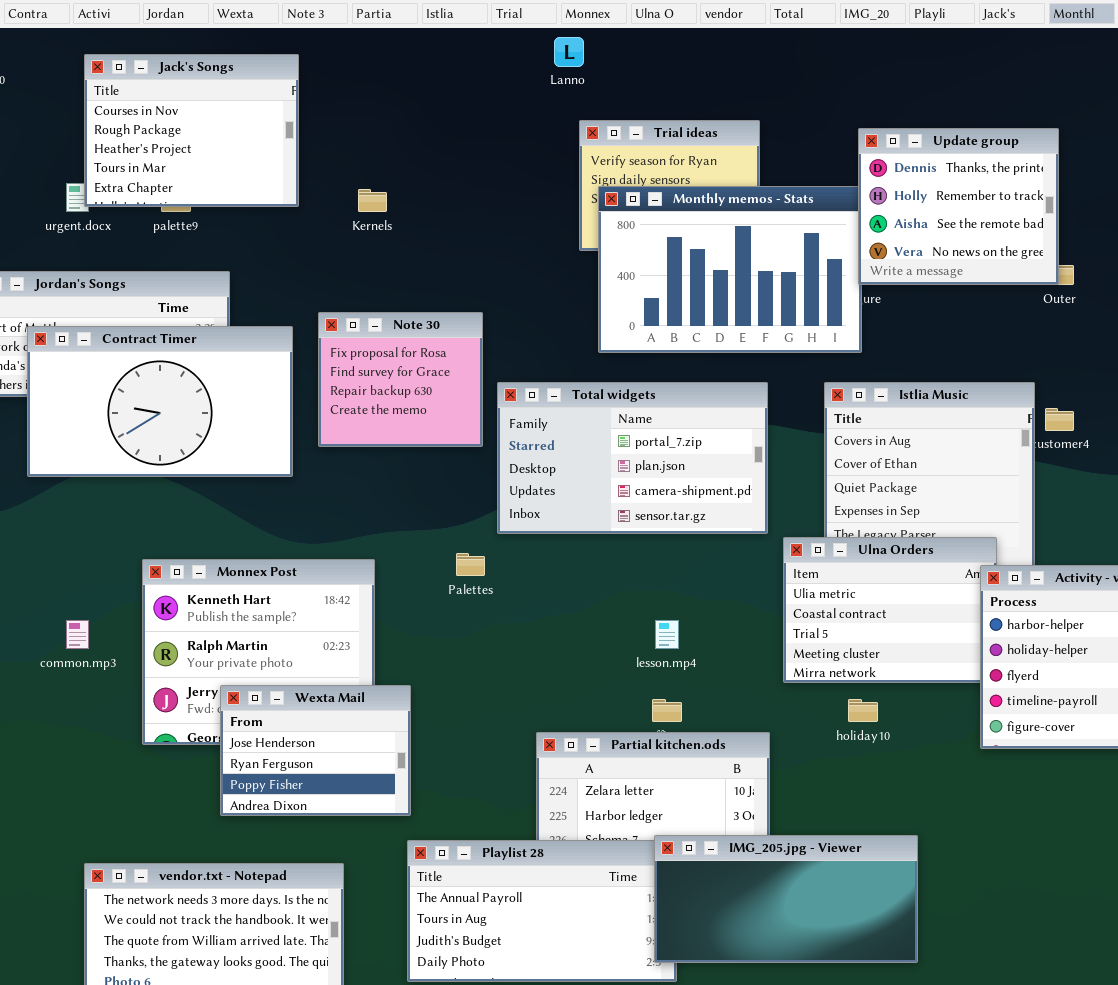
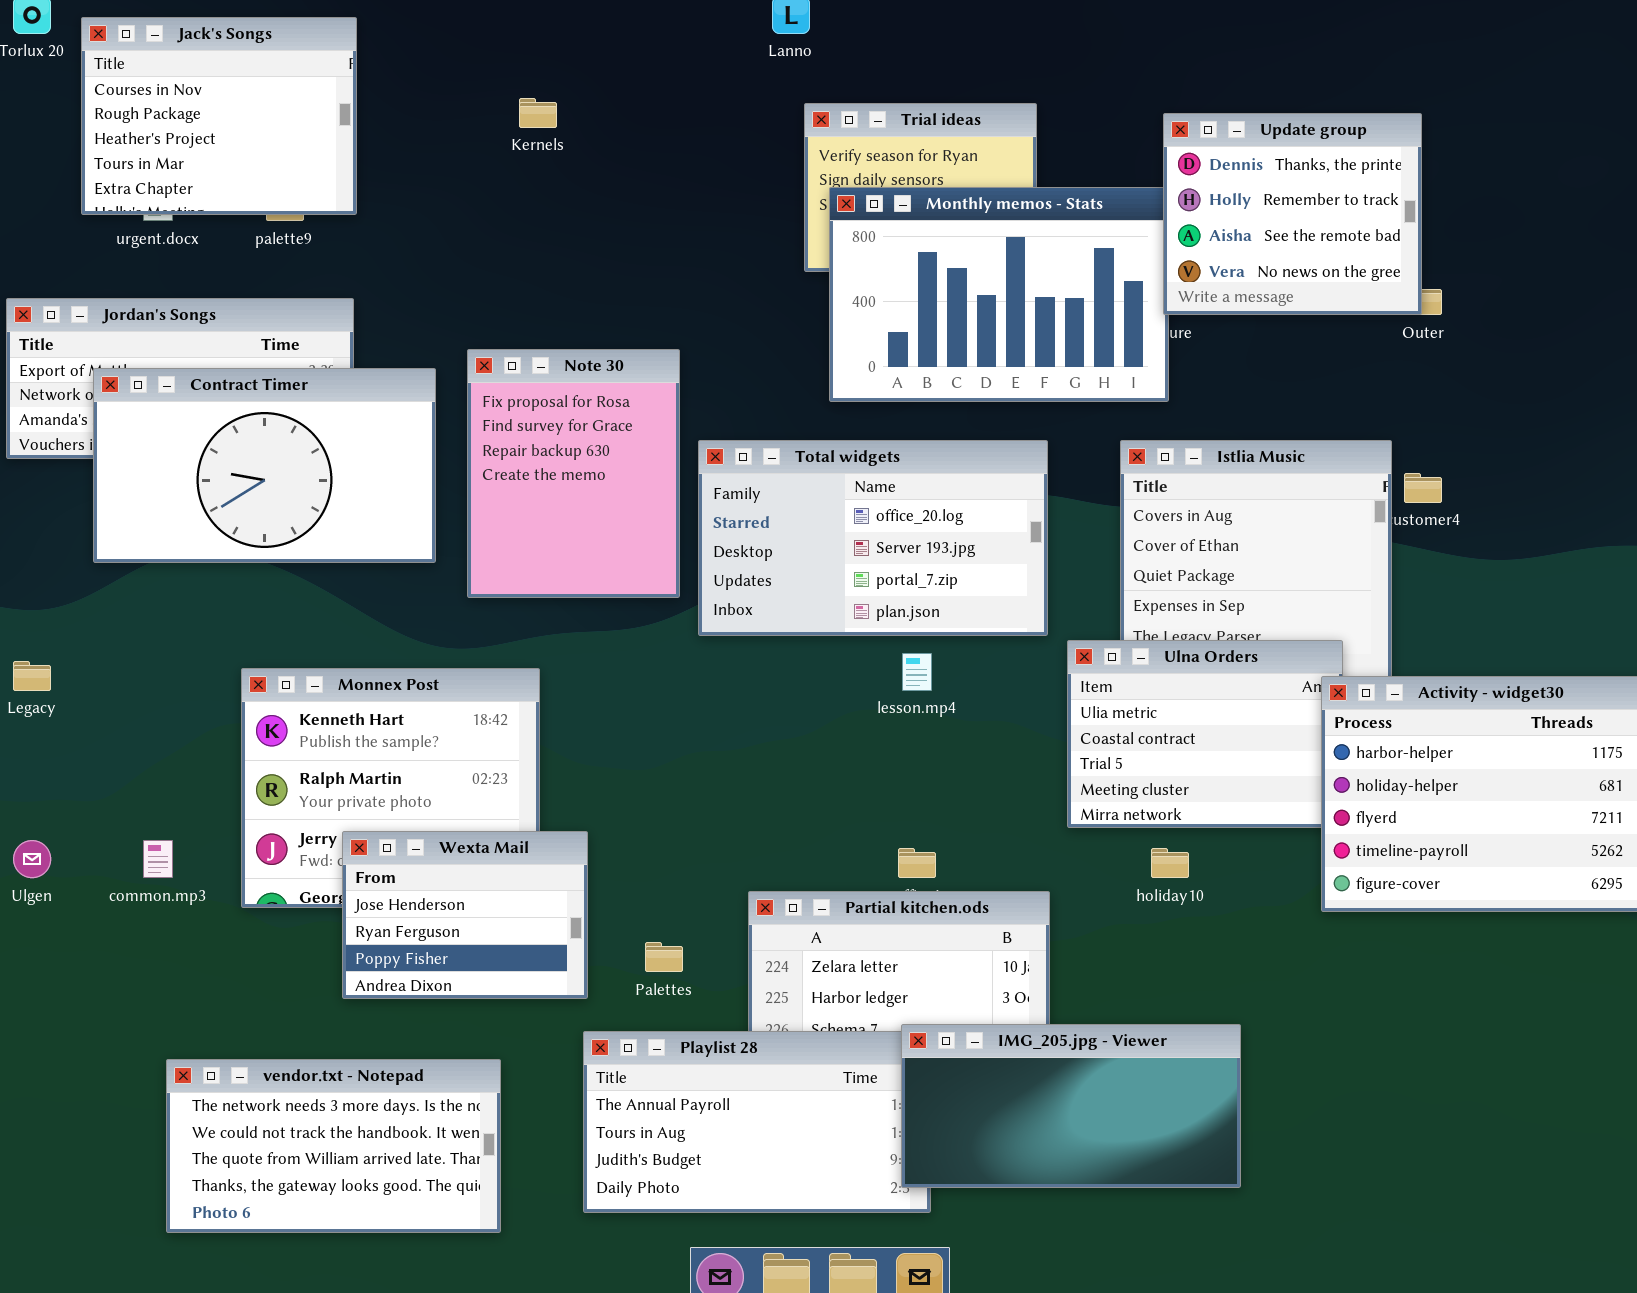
Jack's Songs: [84,54,299,207] -> [81,17,357,215], moved
Kernels: [358,189,387,212] -> [519,98,557,128], moved
Note 30: [318,312,483,447] -> [467,349,680,598], resized
Total widgets: [497,382,768,534] -> [698,440,1048,636], scrolled up 2 rows
Palettes: [456,553,485,576] -> [645,942,683,972], moved
common.mp3: [66,620,89,649] -> [143,840,173,878], moved
lesson.mp4: [655,620,679,649] -> [902,653,932,691], moved

